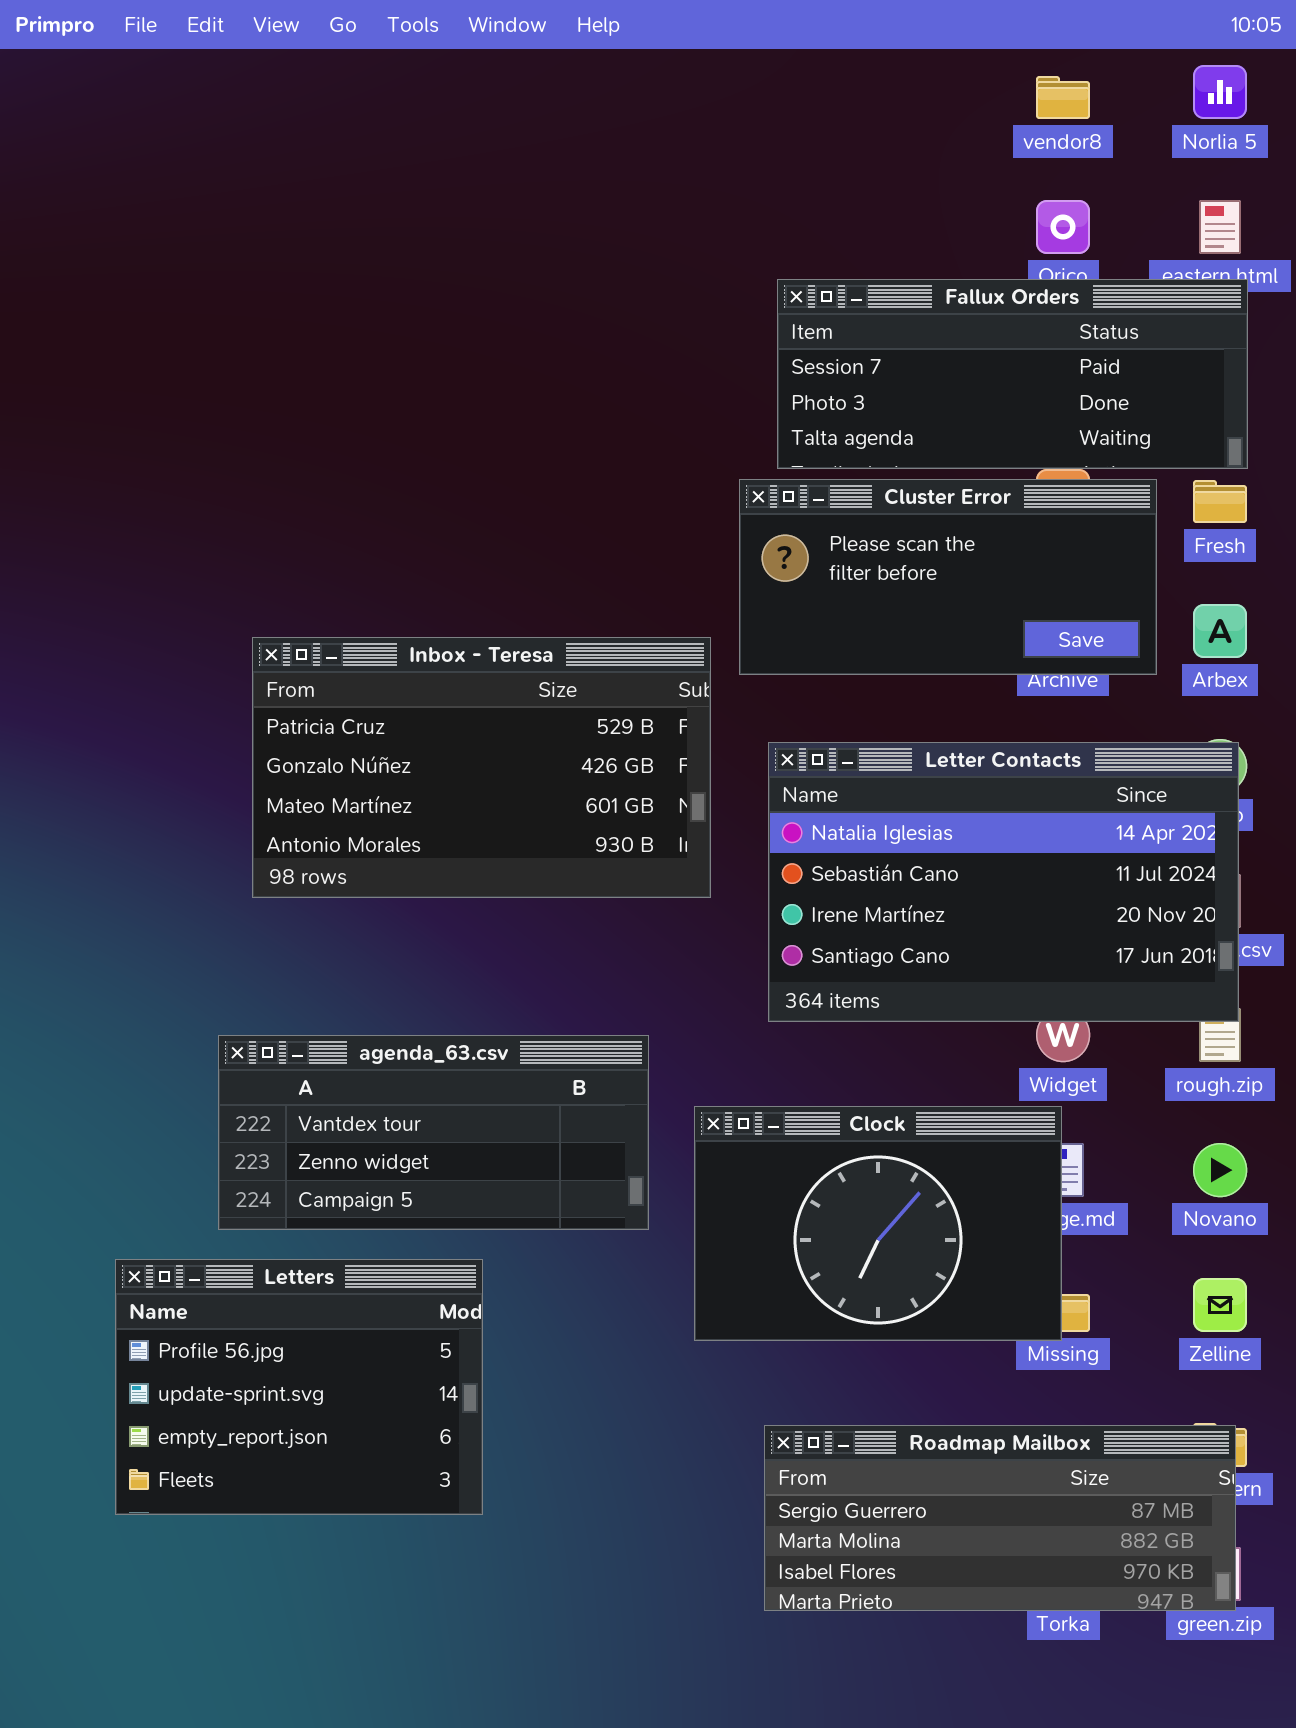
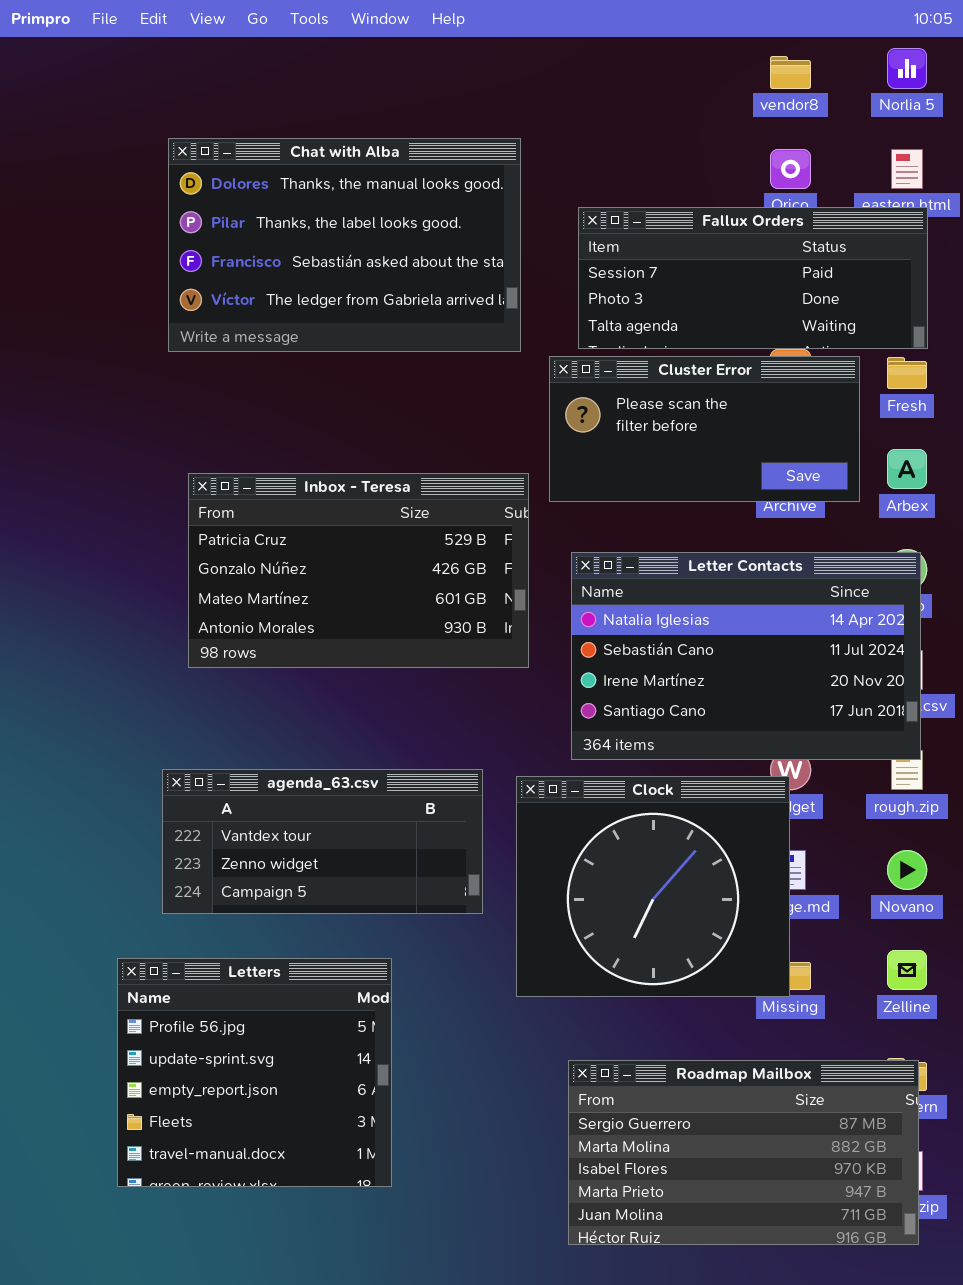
Chat with Alba: none -> [168,138,521,352], opened
Clock: [694,1106,1062,1341] -> [516,776,790,997], resized
Letters: [115,1259,483,1515] -> [117,958,392,1187], moved, resized
Roadmap Mailbox: [764,1425,1236,1611] -> [568,1060,919,1245], resized

